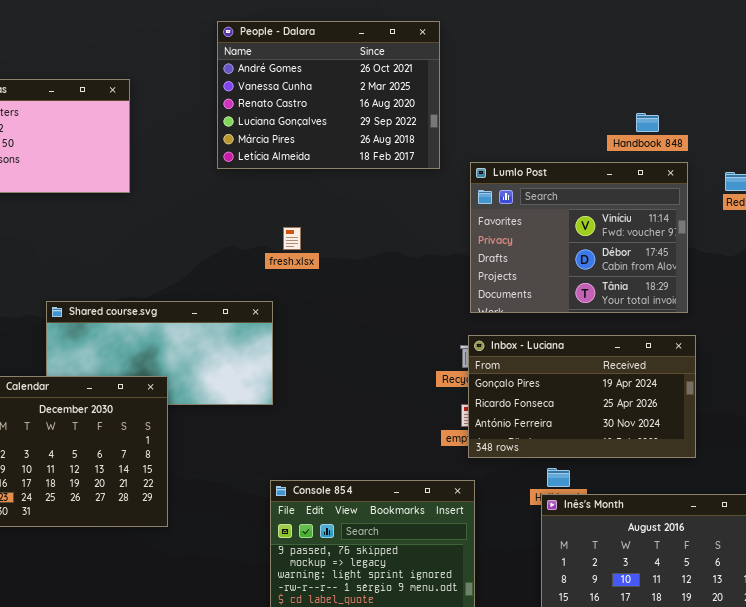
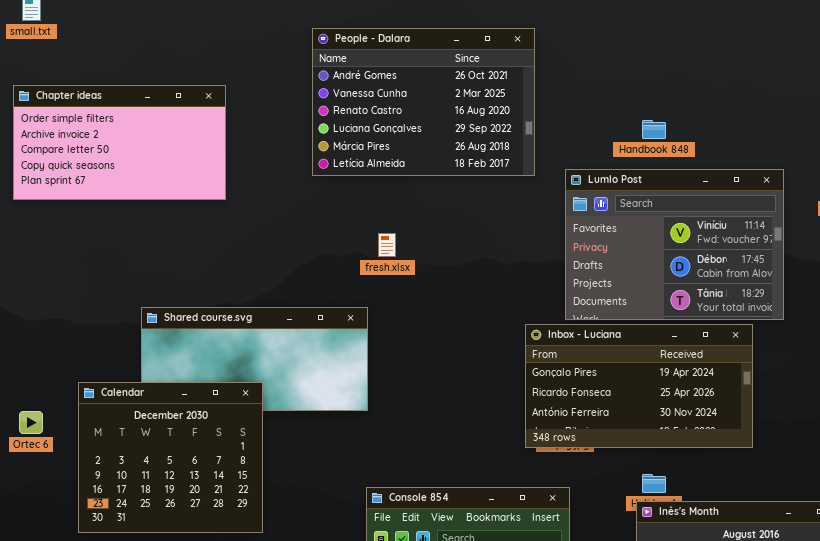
Handbook 848: [636,113,659,132] -> [642,120,666,139], moved
Inbox - Luciana: [468,335,696,458] -> [525,324,753,448], moved

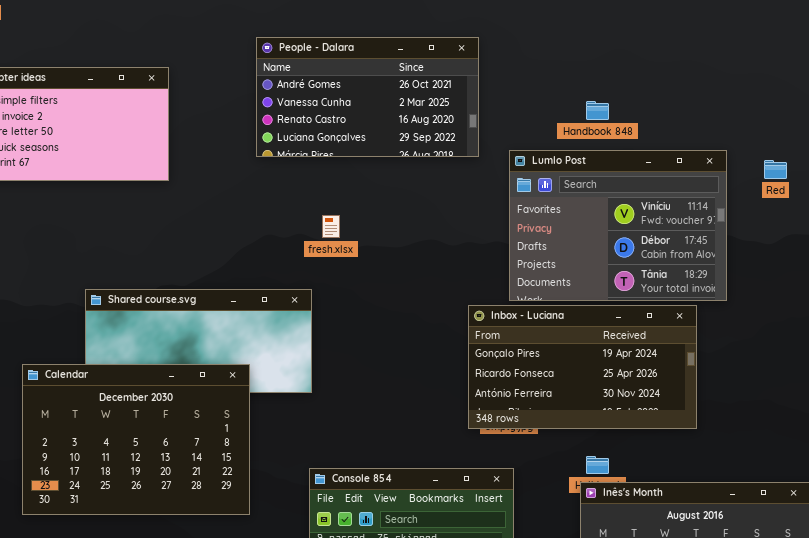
People - Dalara: [312,28,535,176] -> [256,37,479,157], resized
Calendar: [78,382,263,533] -> [22,364,250,515], resized

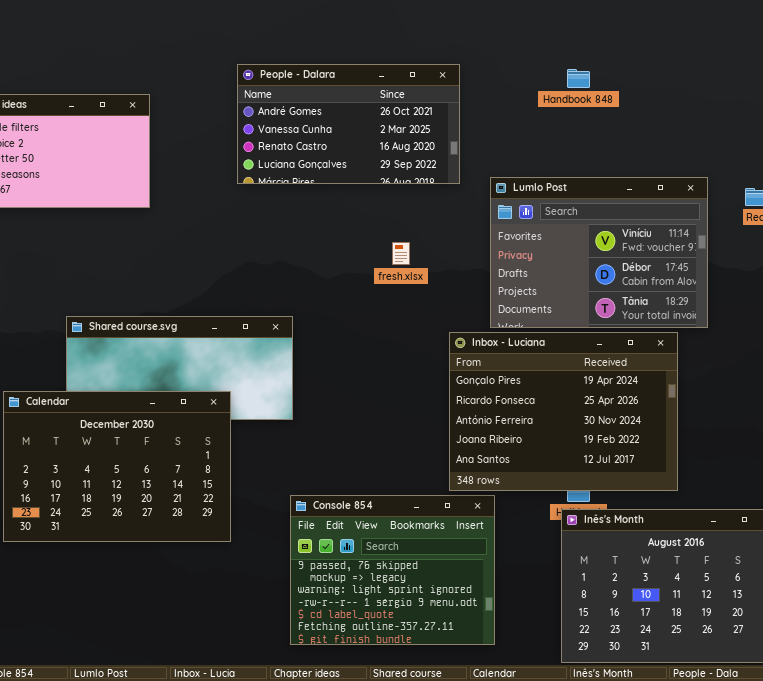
Handbook 848: [586,101,609,120] -> [567,69,590,88], moved
fresh.xlsx: [322,215,340,238] -> [392,242,410,265], moved
Inbox - Luciana: [468,305,697,429] -> [449,332,678,491], resized

